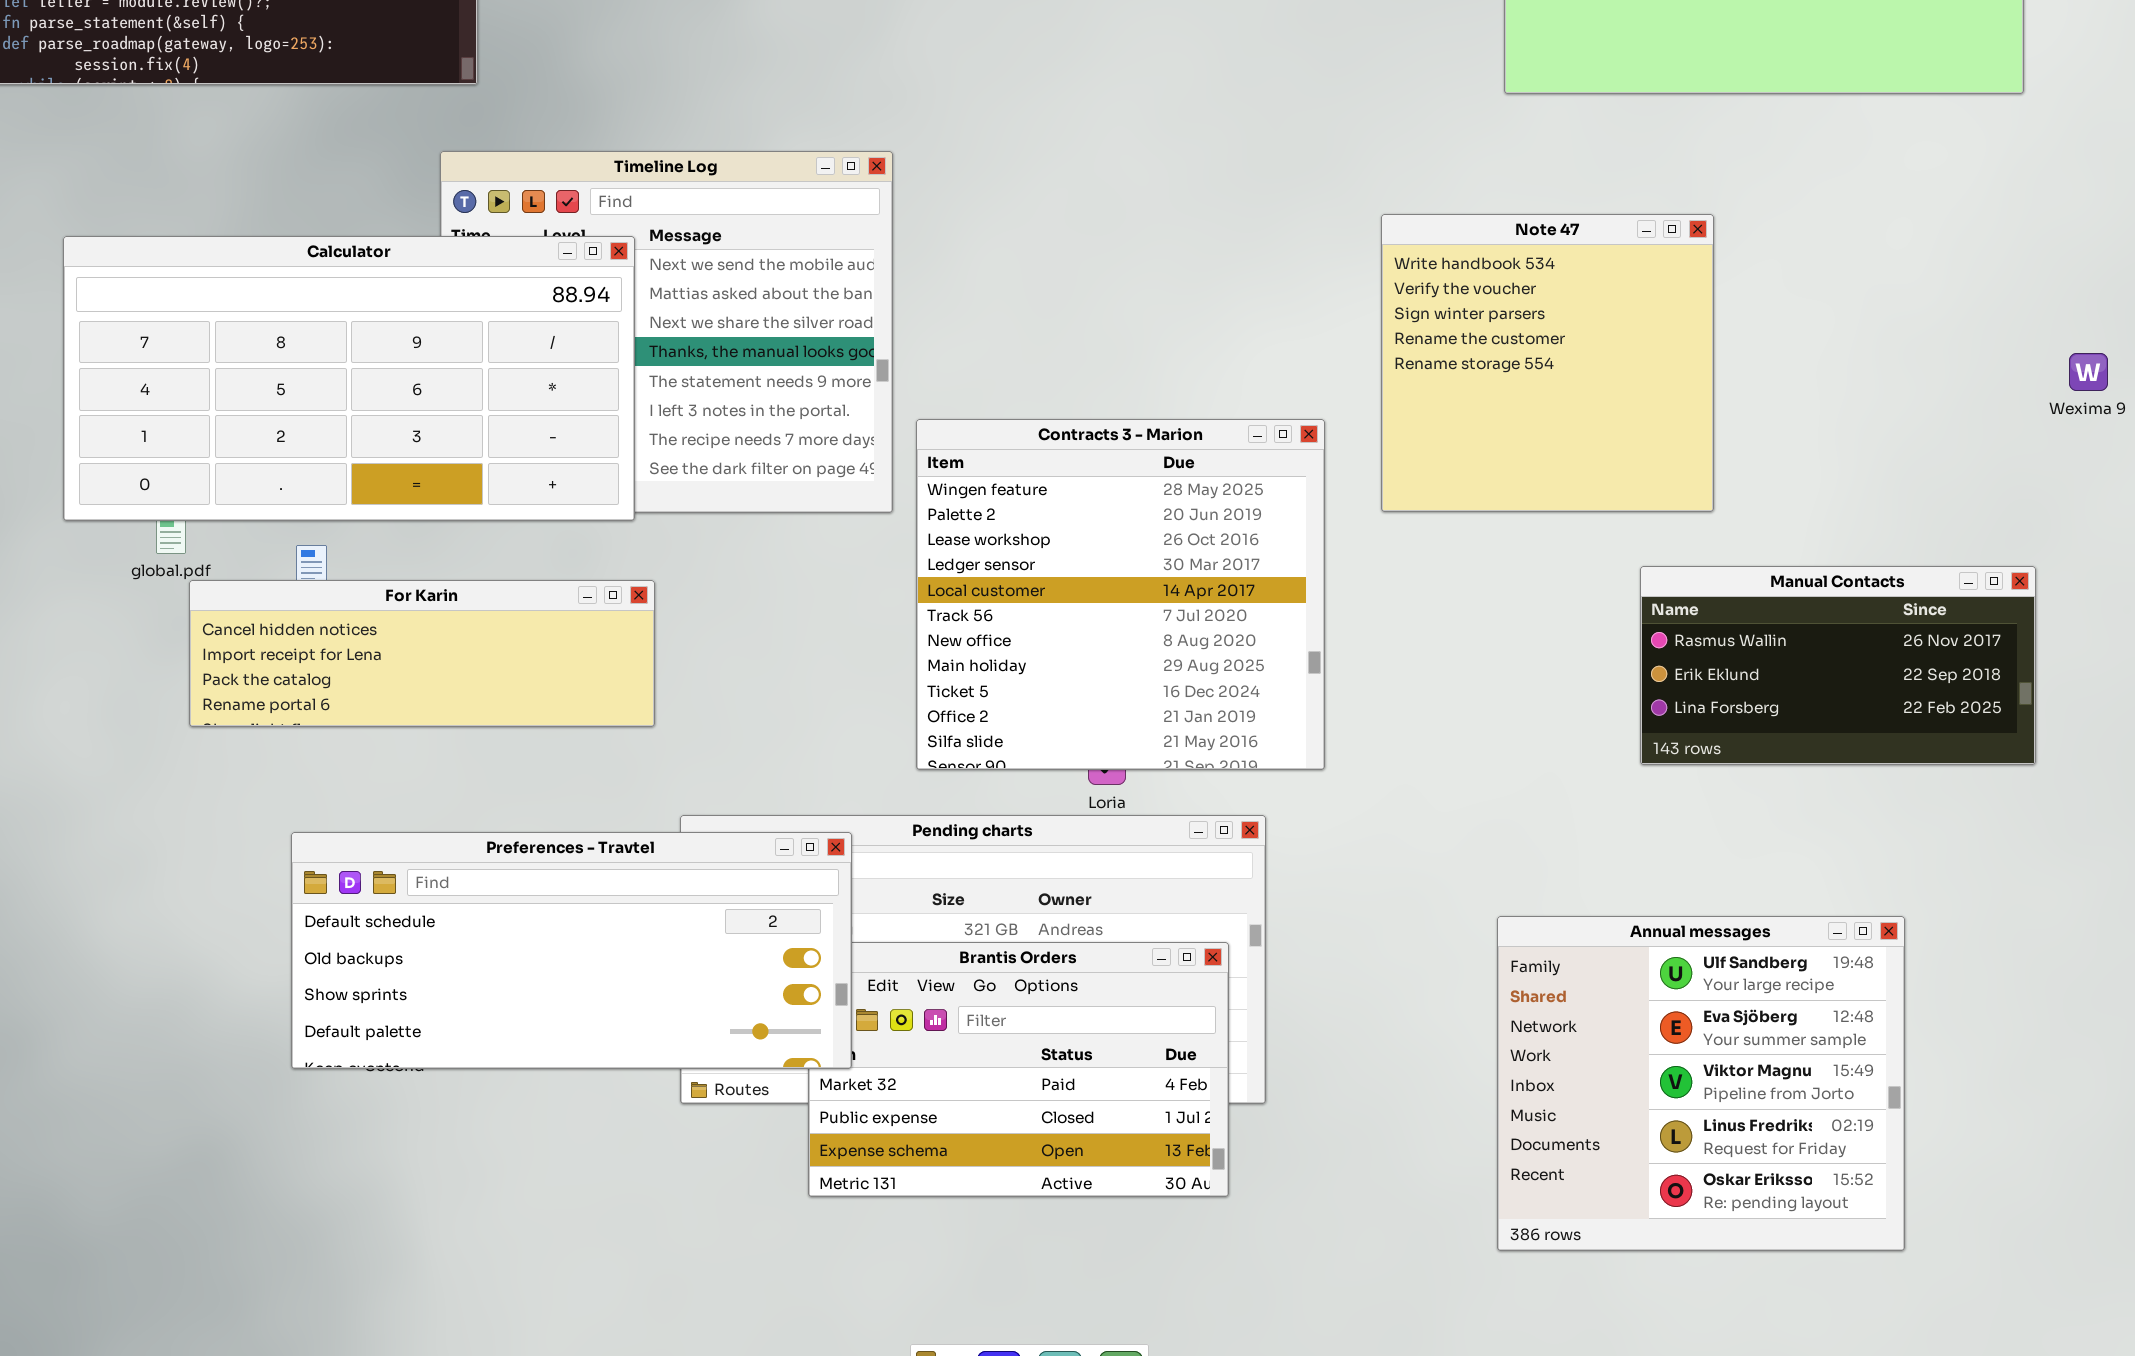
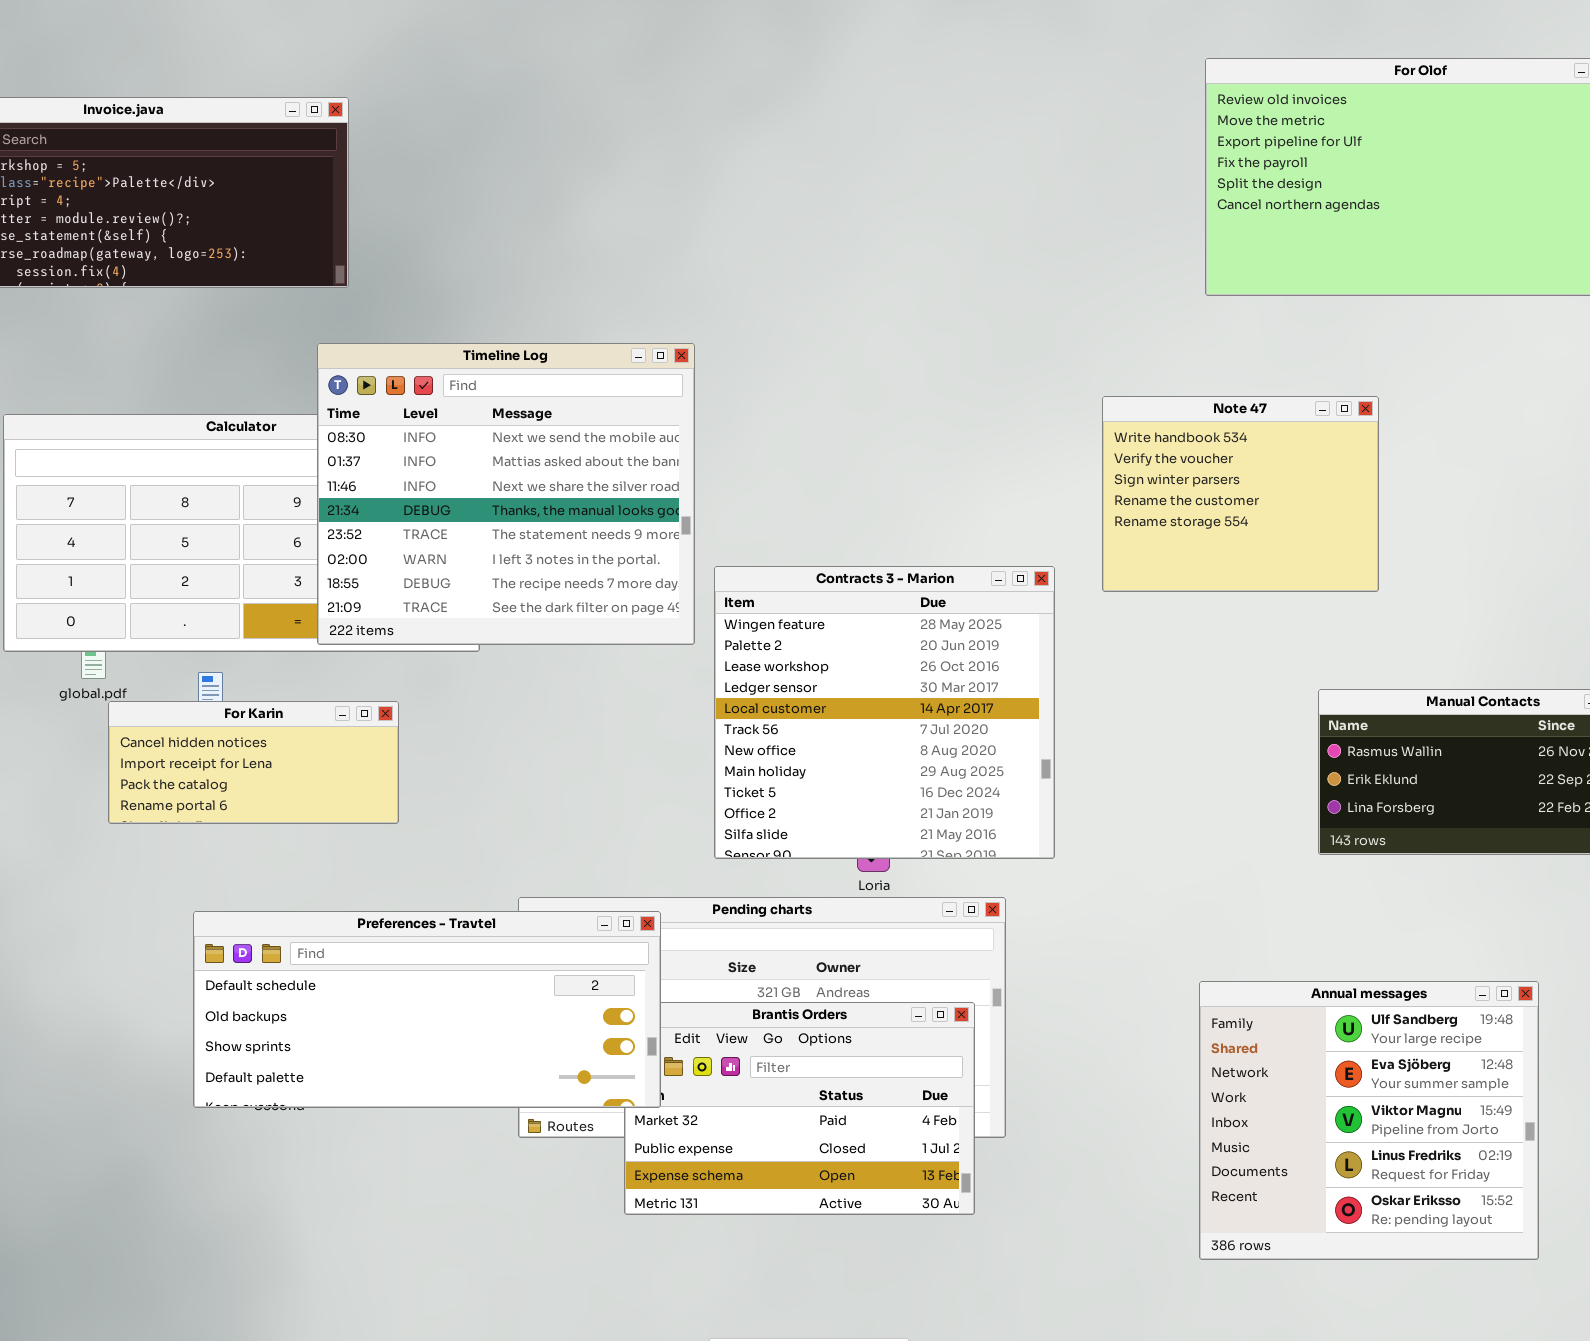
Timeline Log: [440,151,893,513] -> [317,343,695,645], raised
Note 47: [1381,214,1714,512] -> [1102,396,1379,592], resized
For Karin: [189,580,655,727] -> [108,701,399,824], resized

